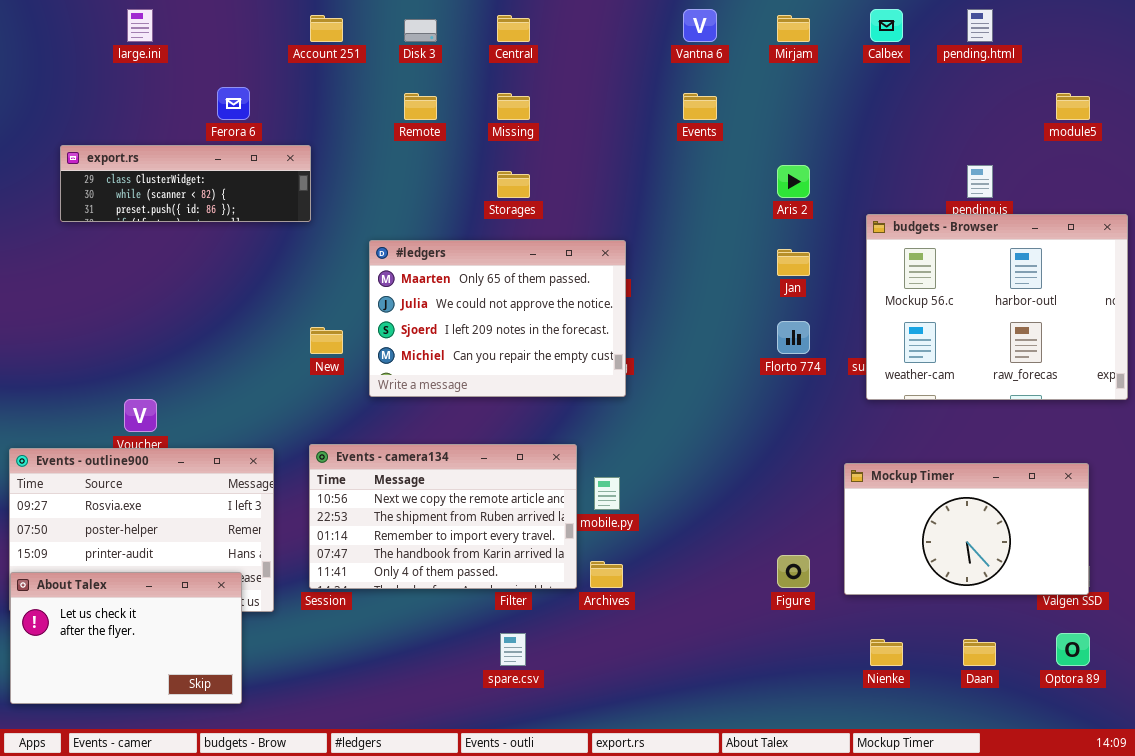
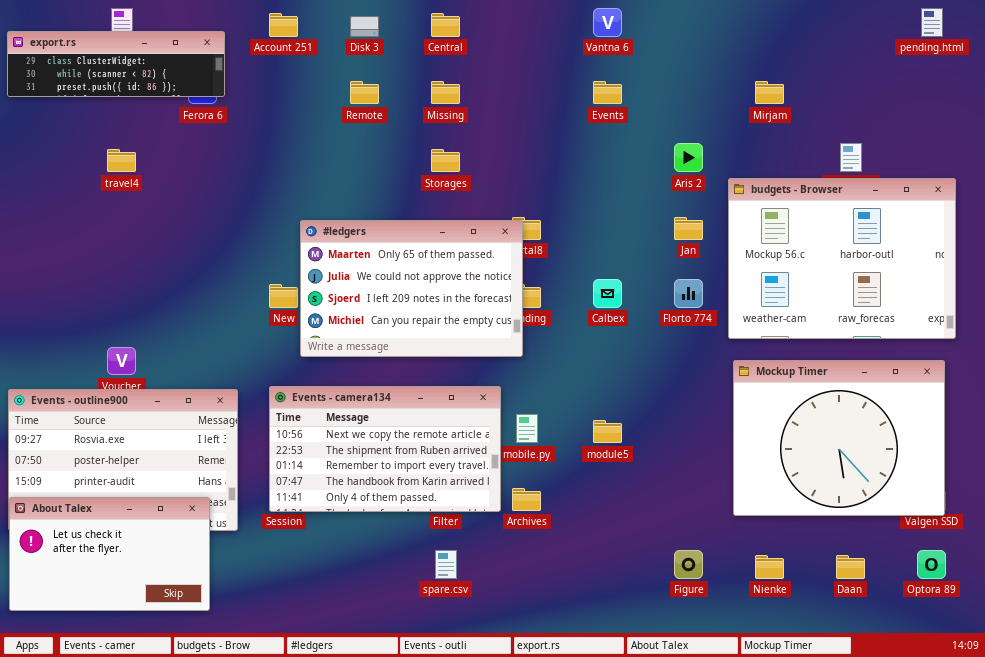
Calbex: [870,9,903,42] -> [593,279,622,308], moved
pending.html: [967,9,993,42] -> [921,8,943,37], moved
Mirjam: [777,15,810,42] -> [755,81,784,104], moved
module5: [1056,93,1090,120] -> [593,420,622,443], moved
export.rs: [60,145,311,222] -> [7,31,225,97], moved
budgets - Browser: [866,214,1128,400] -> [728,178,956,339], moved
#ledgers: [369,240,626,397] -> [300,220,523,357], moved
Mockup Timer: [844,463,1089,595] -> [733,360,945,516], resized
Figure: [777,555,810,588] -> [674,550,703,579], moved

